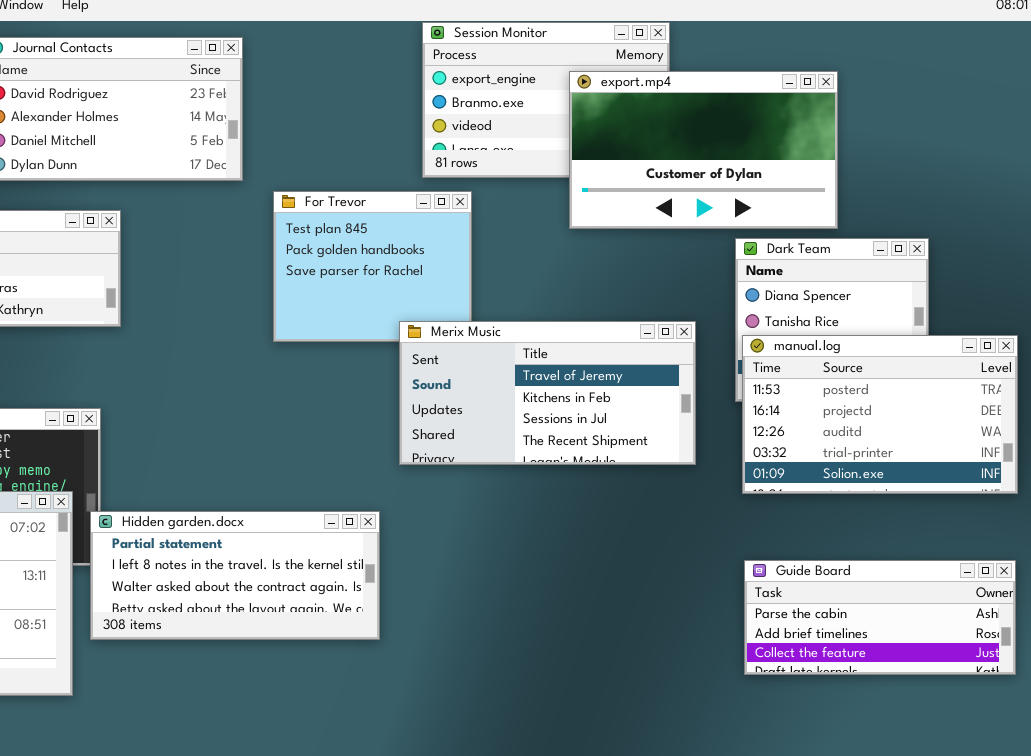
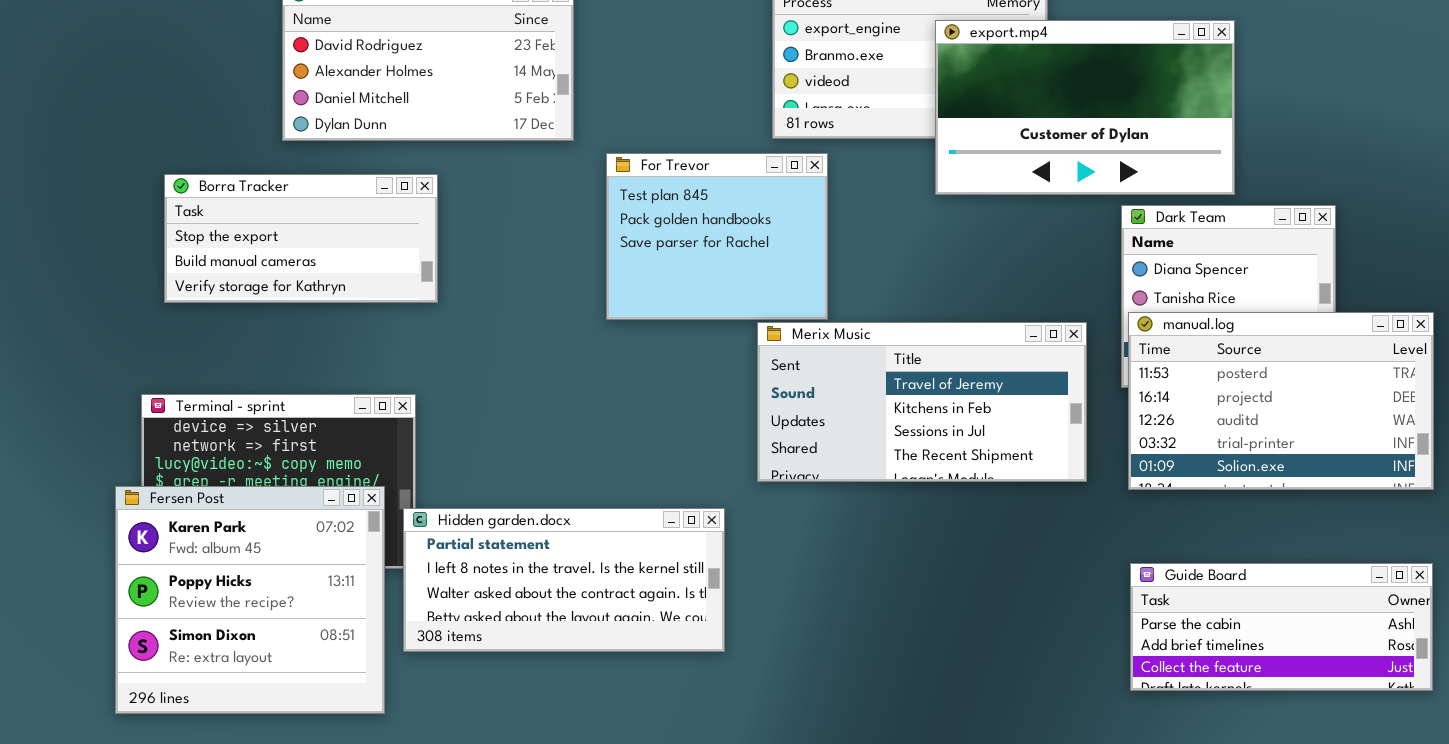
Merix Music: [399,321,696,465] -> [757,322,1087,482], moved

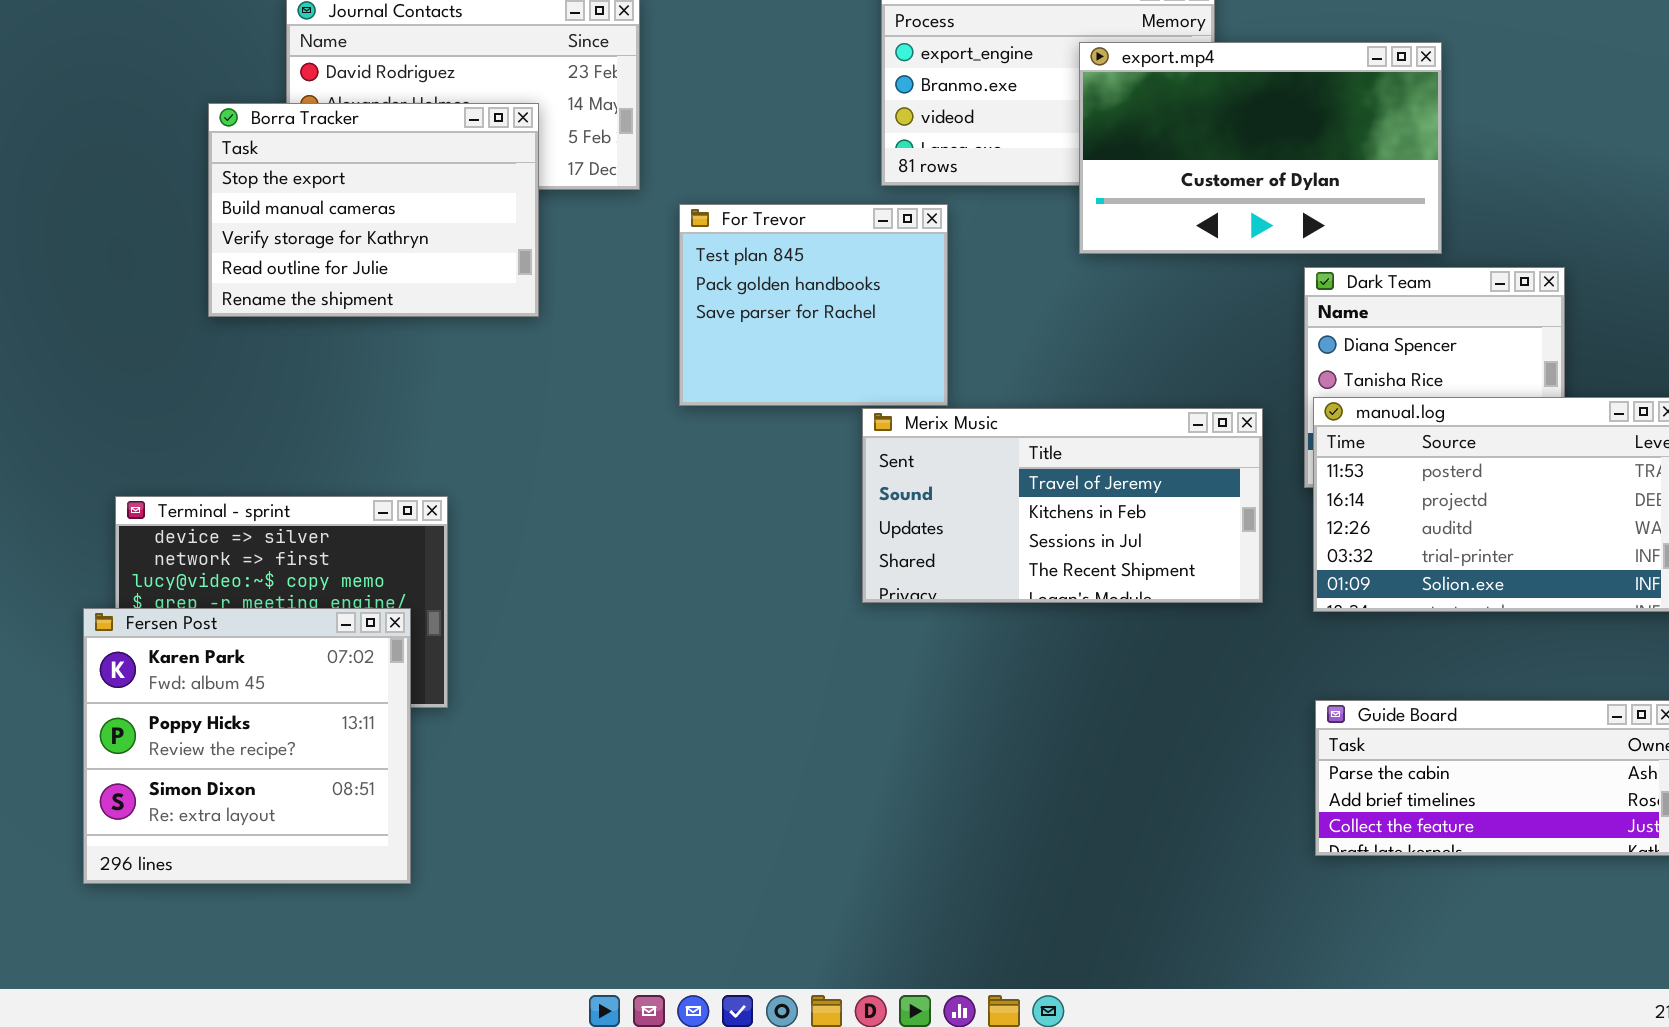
Borra Tracker: [164,174,438,303] -> [208,103,539,317], moved, resized
Hidden garden.docx: [403,508,725,652] -> none, closed

